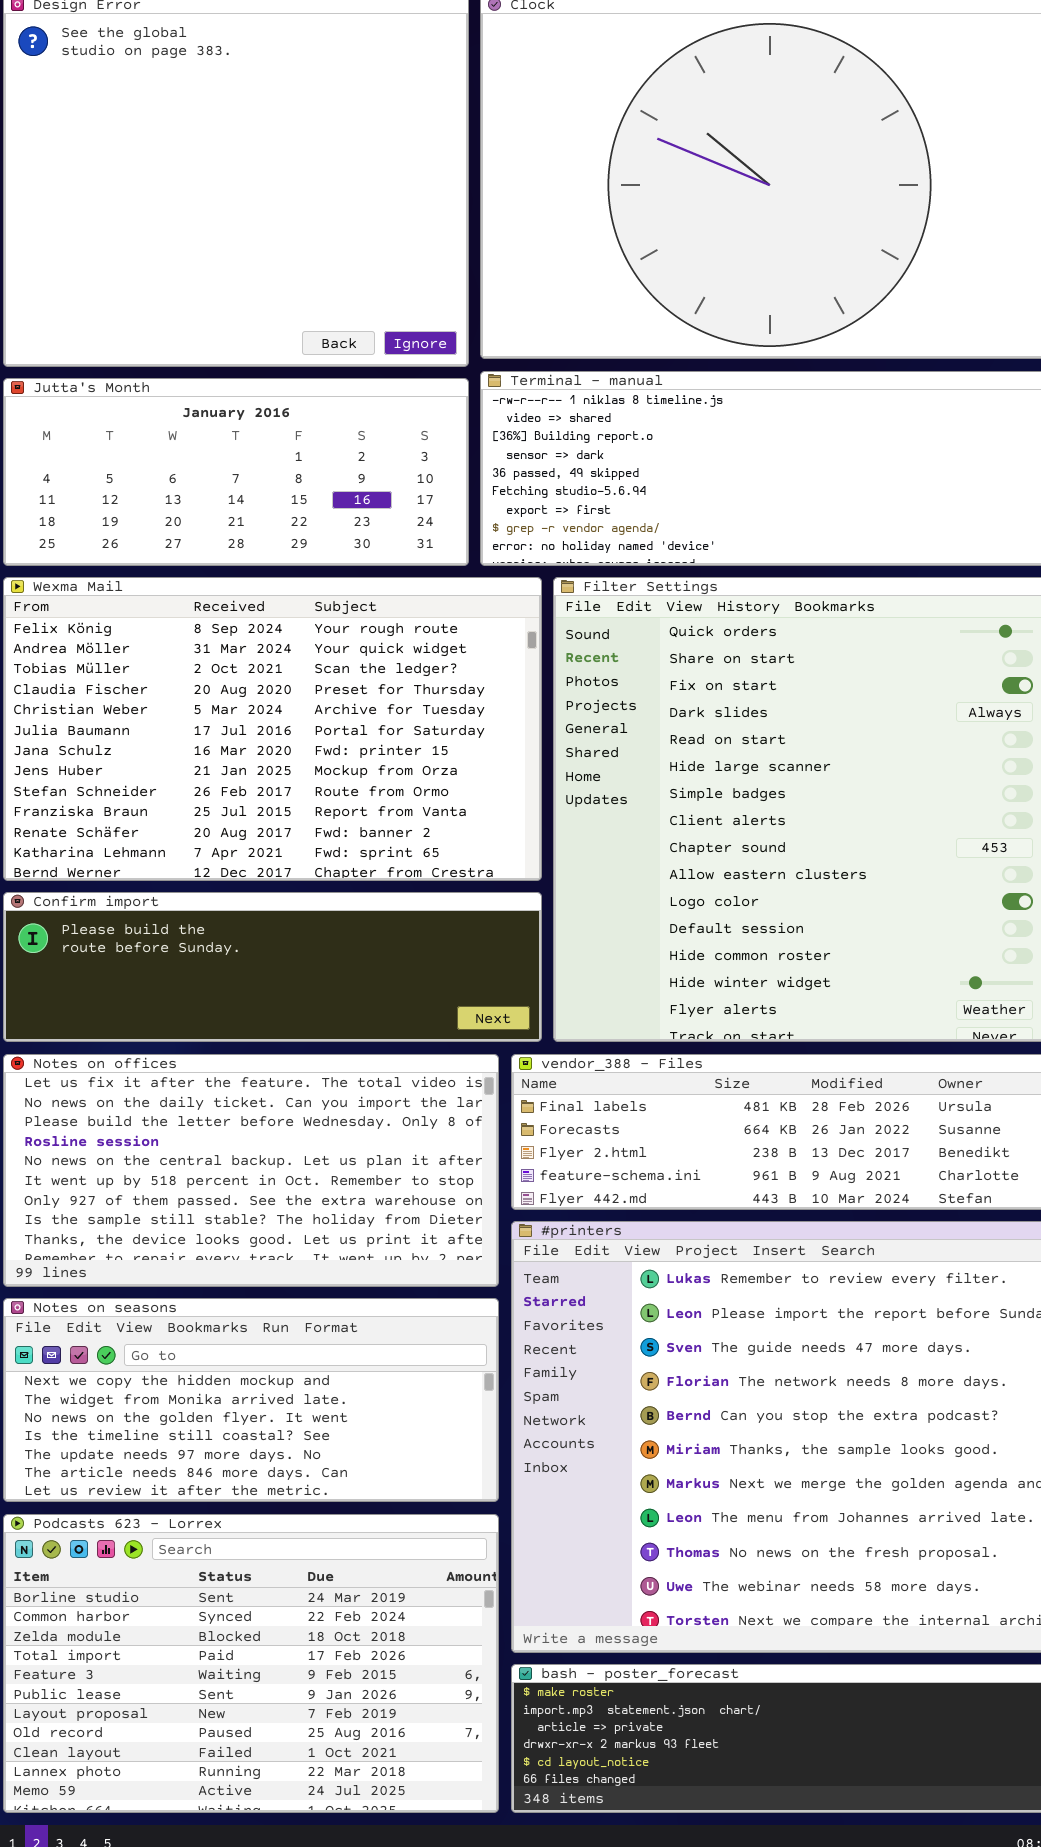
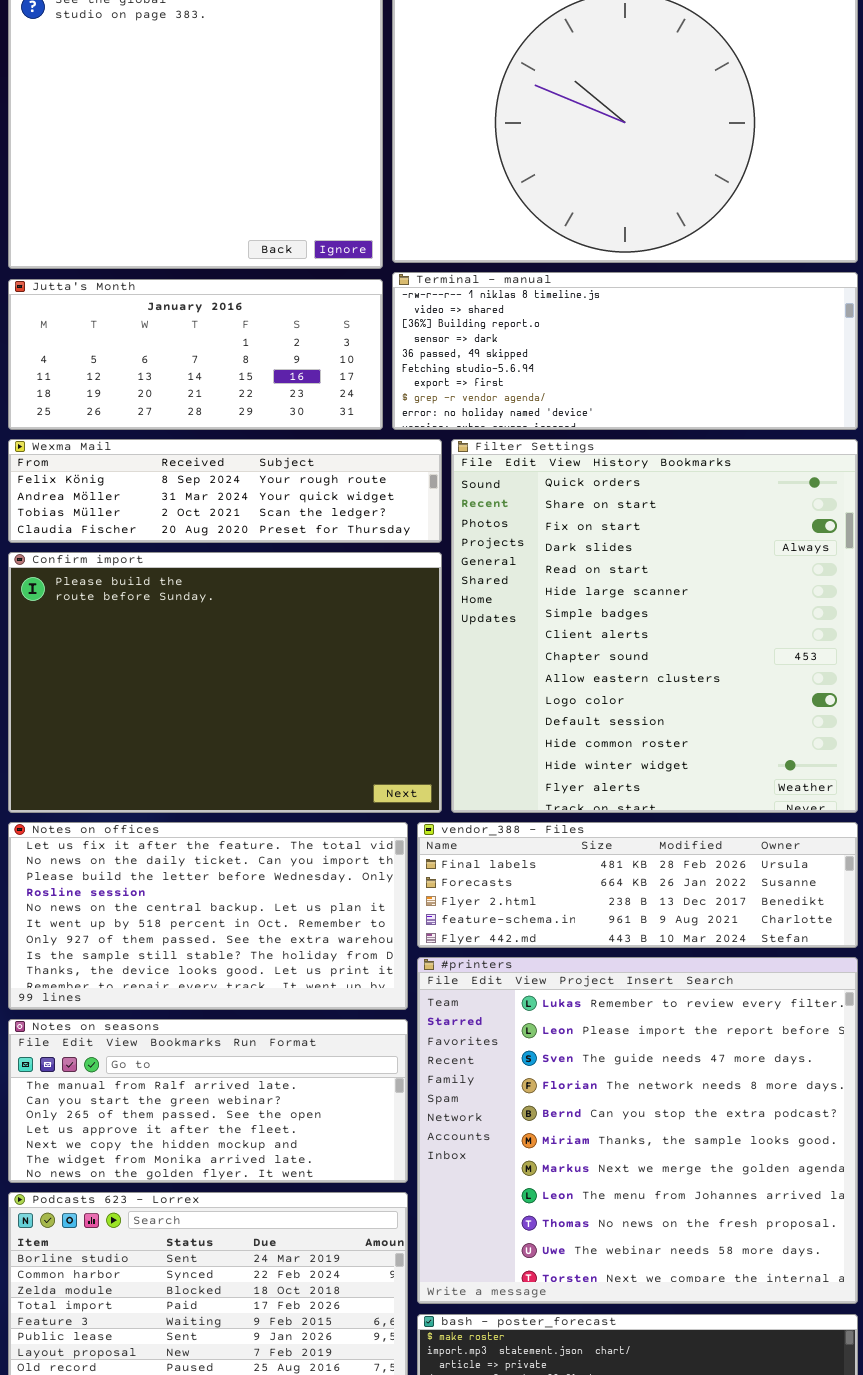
Wexma Mail: [3,577,542,881] -> [8,439,442,543], resized
Confirm import: [3,892,542,1042] -> [8,552,442,813], resized
Notes on seasons: [3,1298,499,1502] -> [8,1019,408,1183], scrolled up 4 rows

